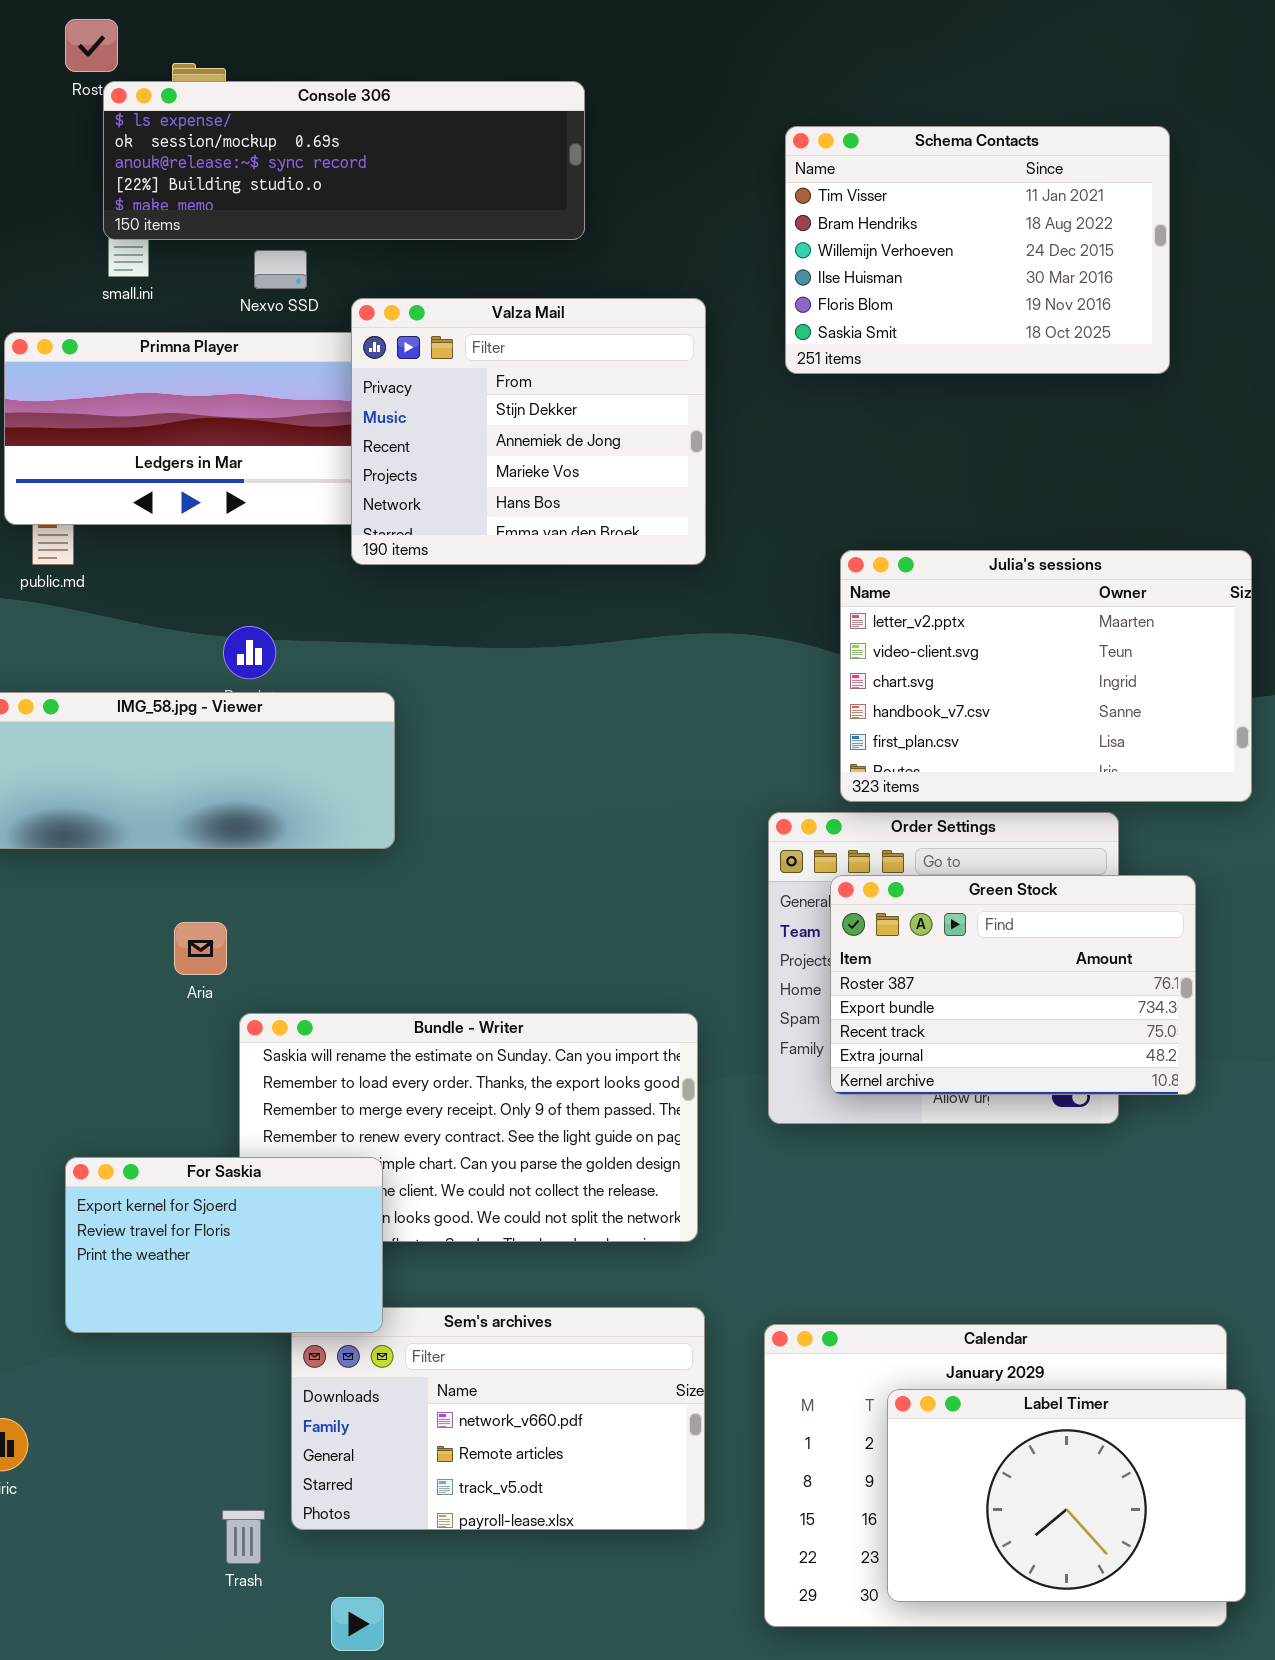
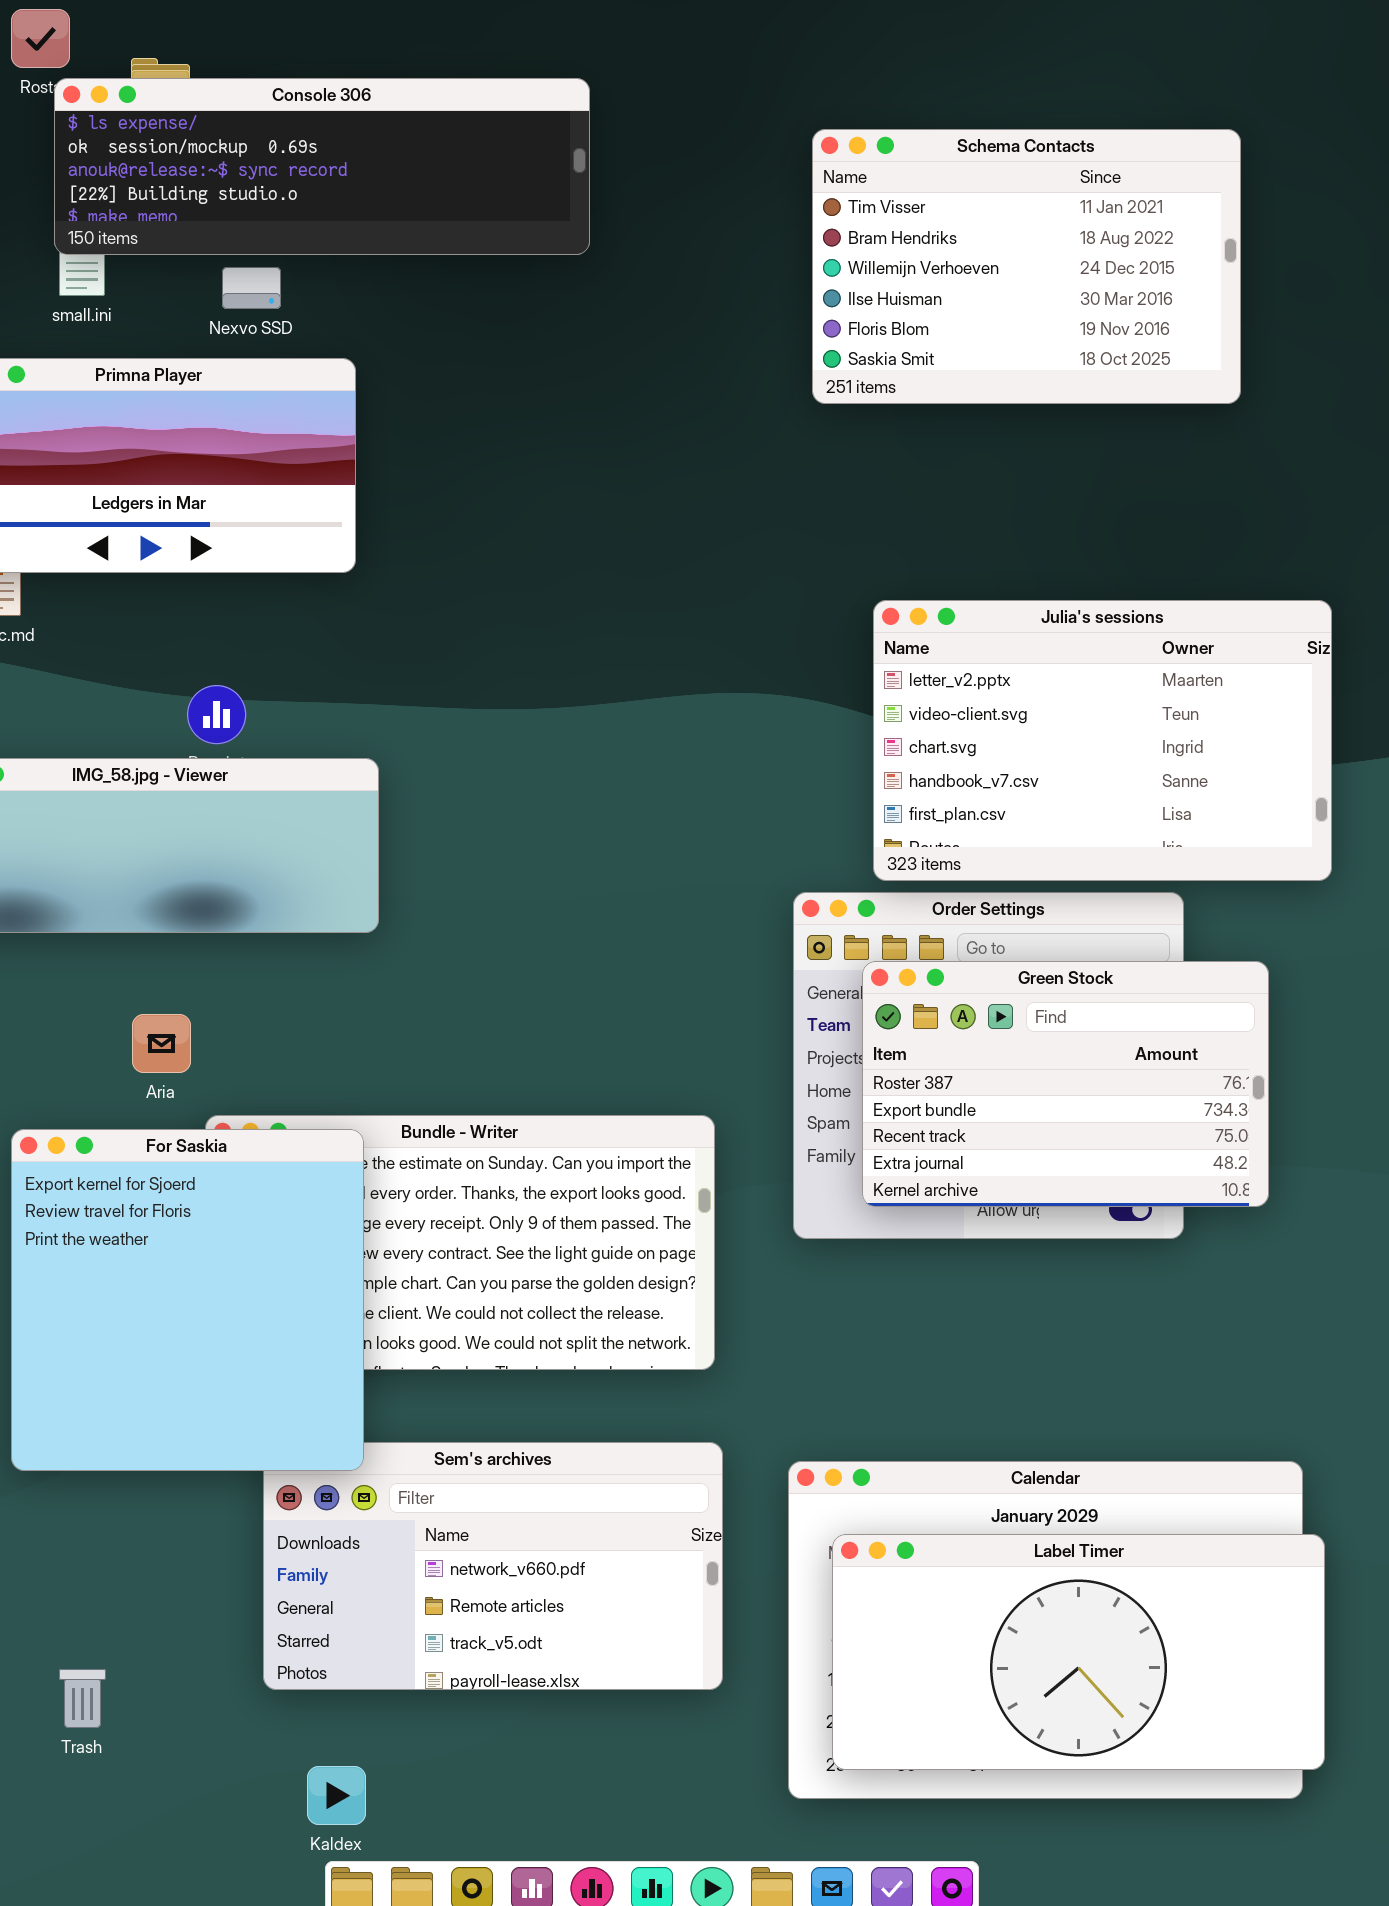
Valza Mail: [351,298,706,565] -> none, closed
For Saskia: [65,1157,383,1333] -> [11,1129,364,1471], resized
Label Timer: [887,1389,1246,1602] -> [832,1534,1325,1770], resized
Trash: [222,1510,265,1564] -> [59,1669,106,1728], moved

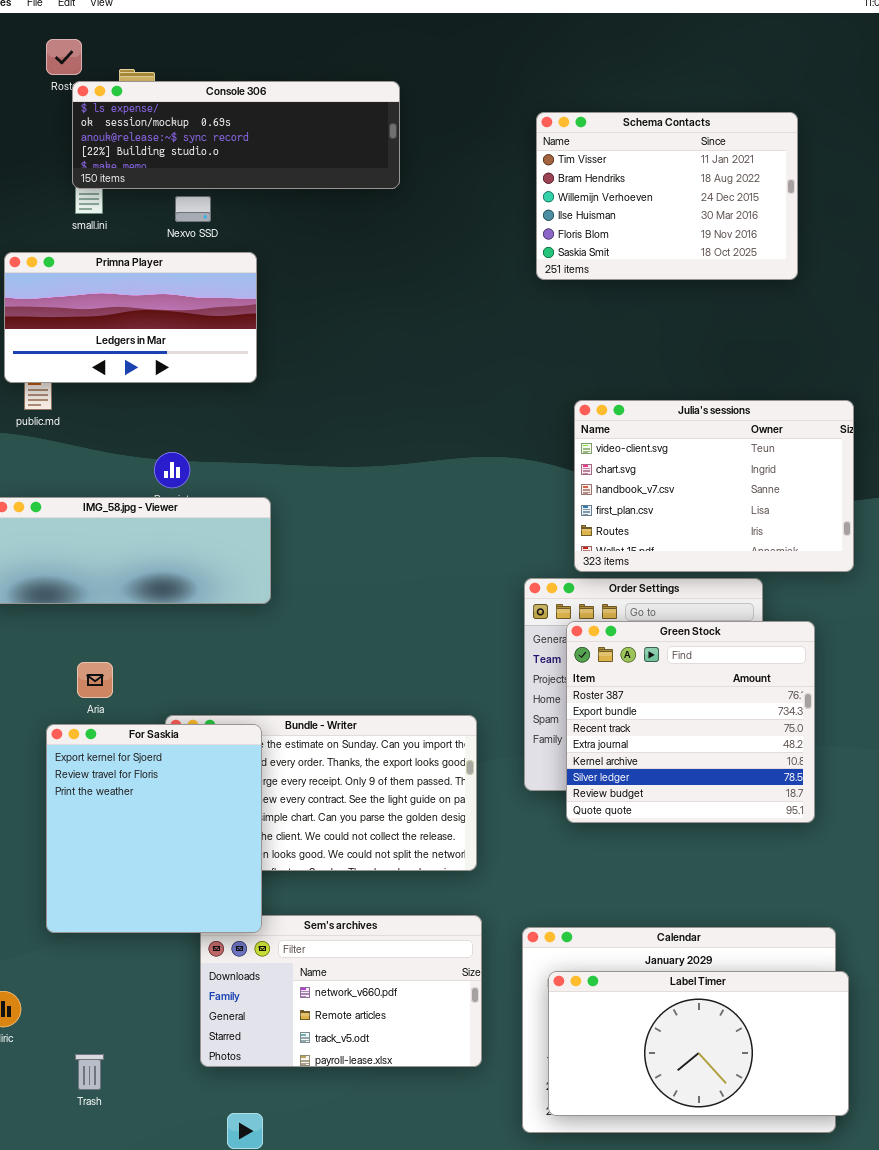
Julia's sessions: [873,600,1332,881] -> [574,400,854,572], scrolled down 1 row
Green Stock: [862,961,1269,1207] -> [566,621,815,823], resized
Aria: [132,1014,191,1073] -> [77,662,113,698], moved

